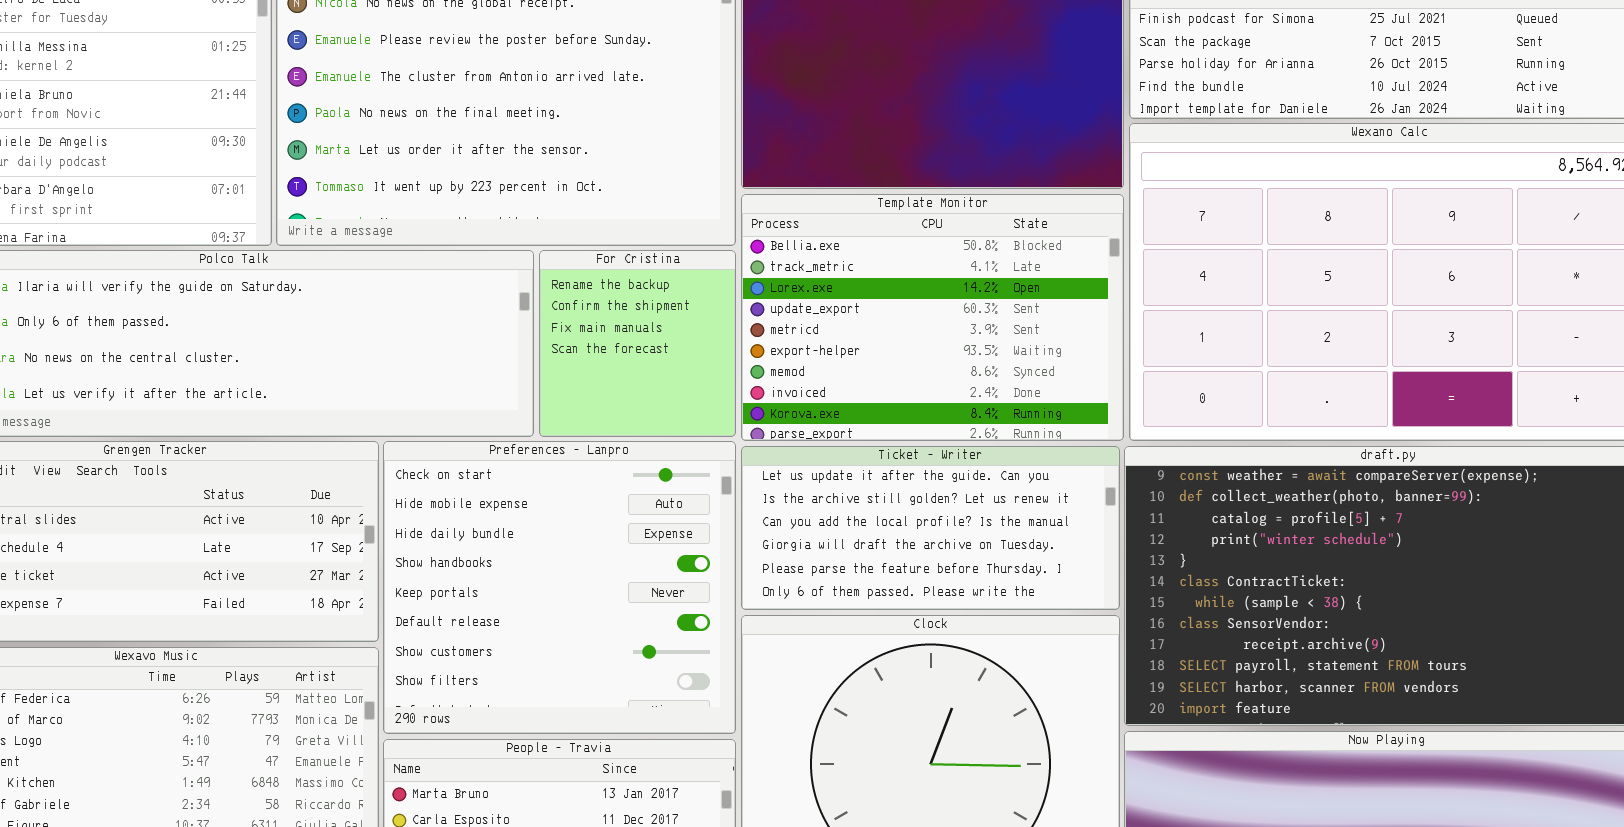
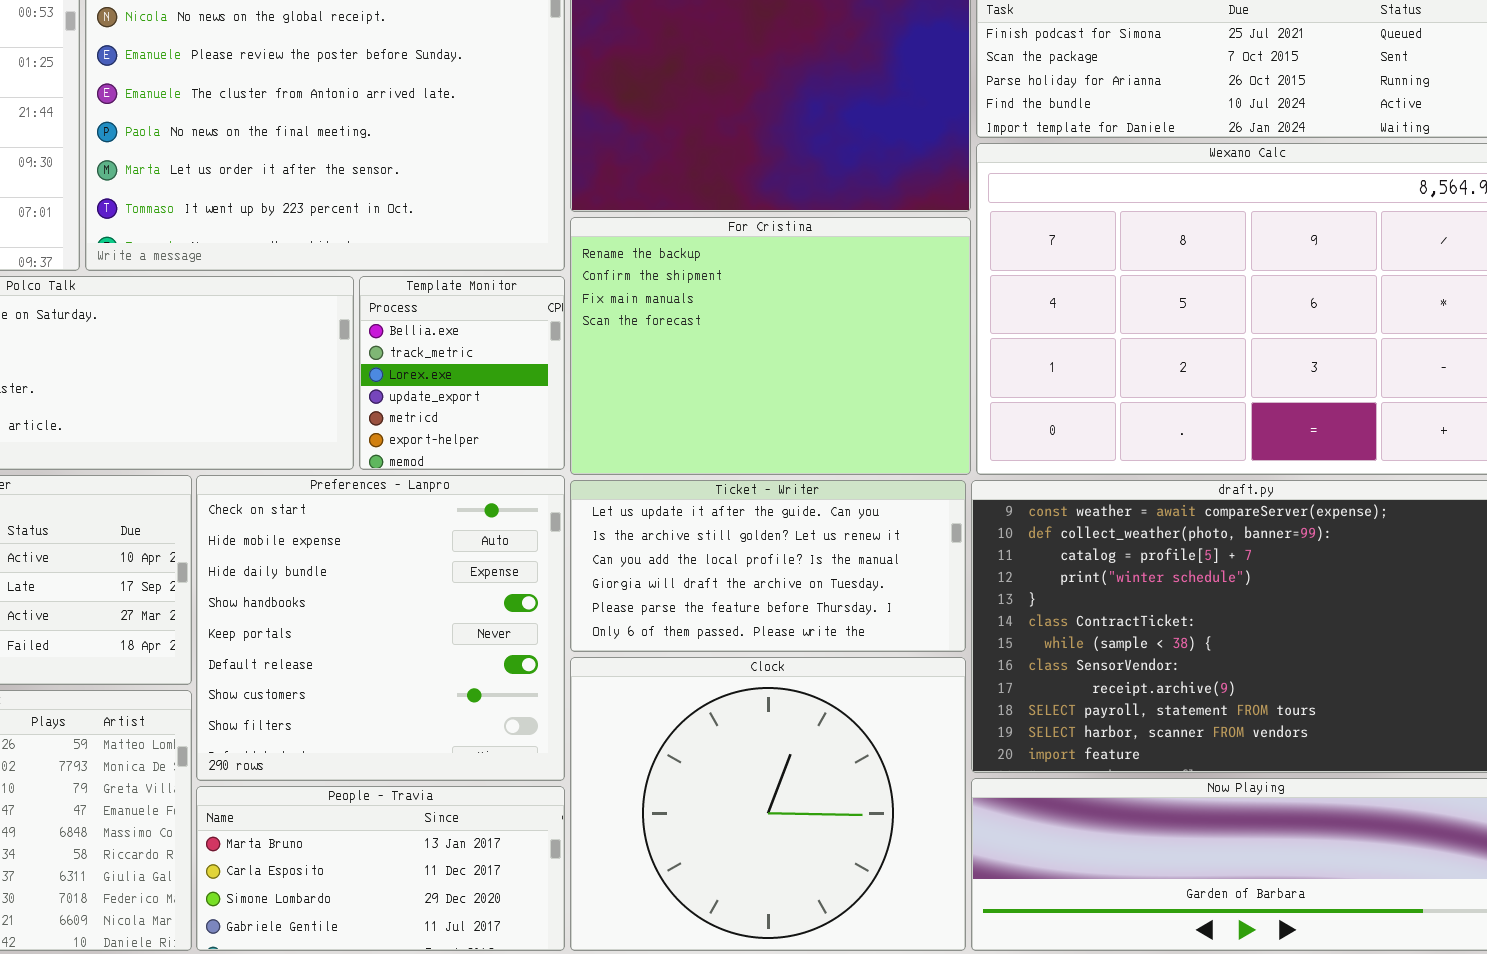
Template Monitor: [741,194,1124,441] -> [359,276,565,470], moved, resized
For Cristina: [539,250,736,437] -> [570,217,971,475], moved, resized

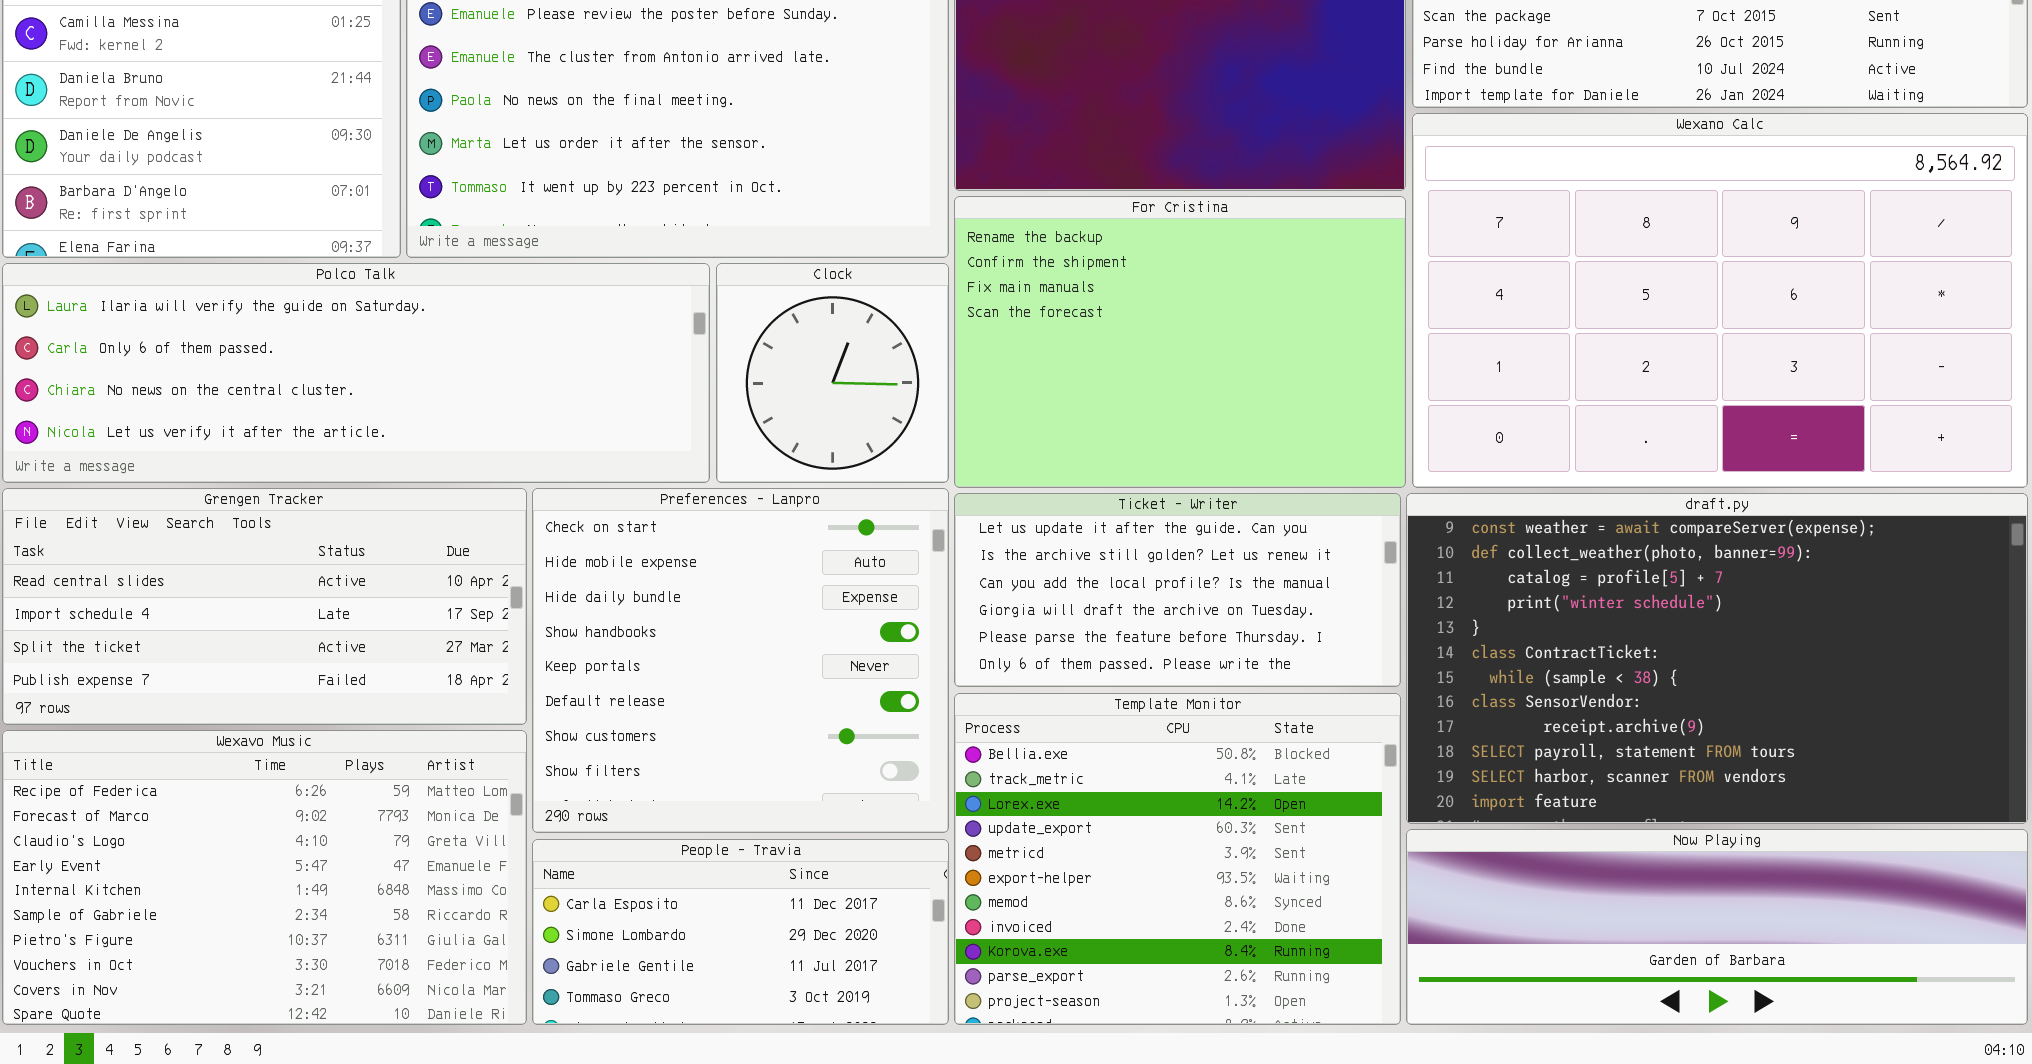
Template Monitor: [359,276,565,470] -> [954,693,1401,1025], moved, resized
Clock: [570,657,966,951] -> [716,263,949,483], moved, resized
People - Travia: [196,786,565,951] -> [532,839,949,1025], scrolled down 1 row

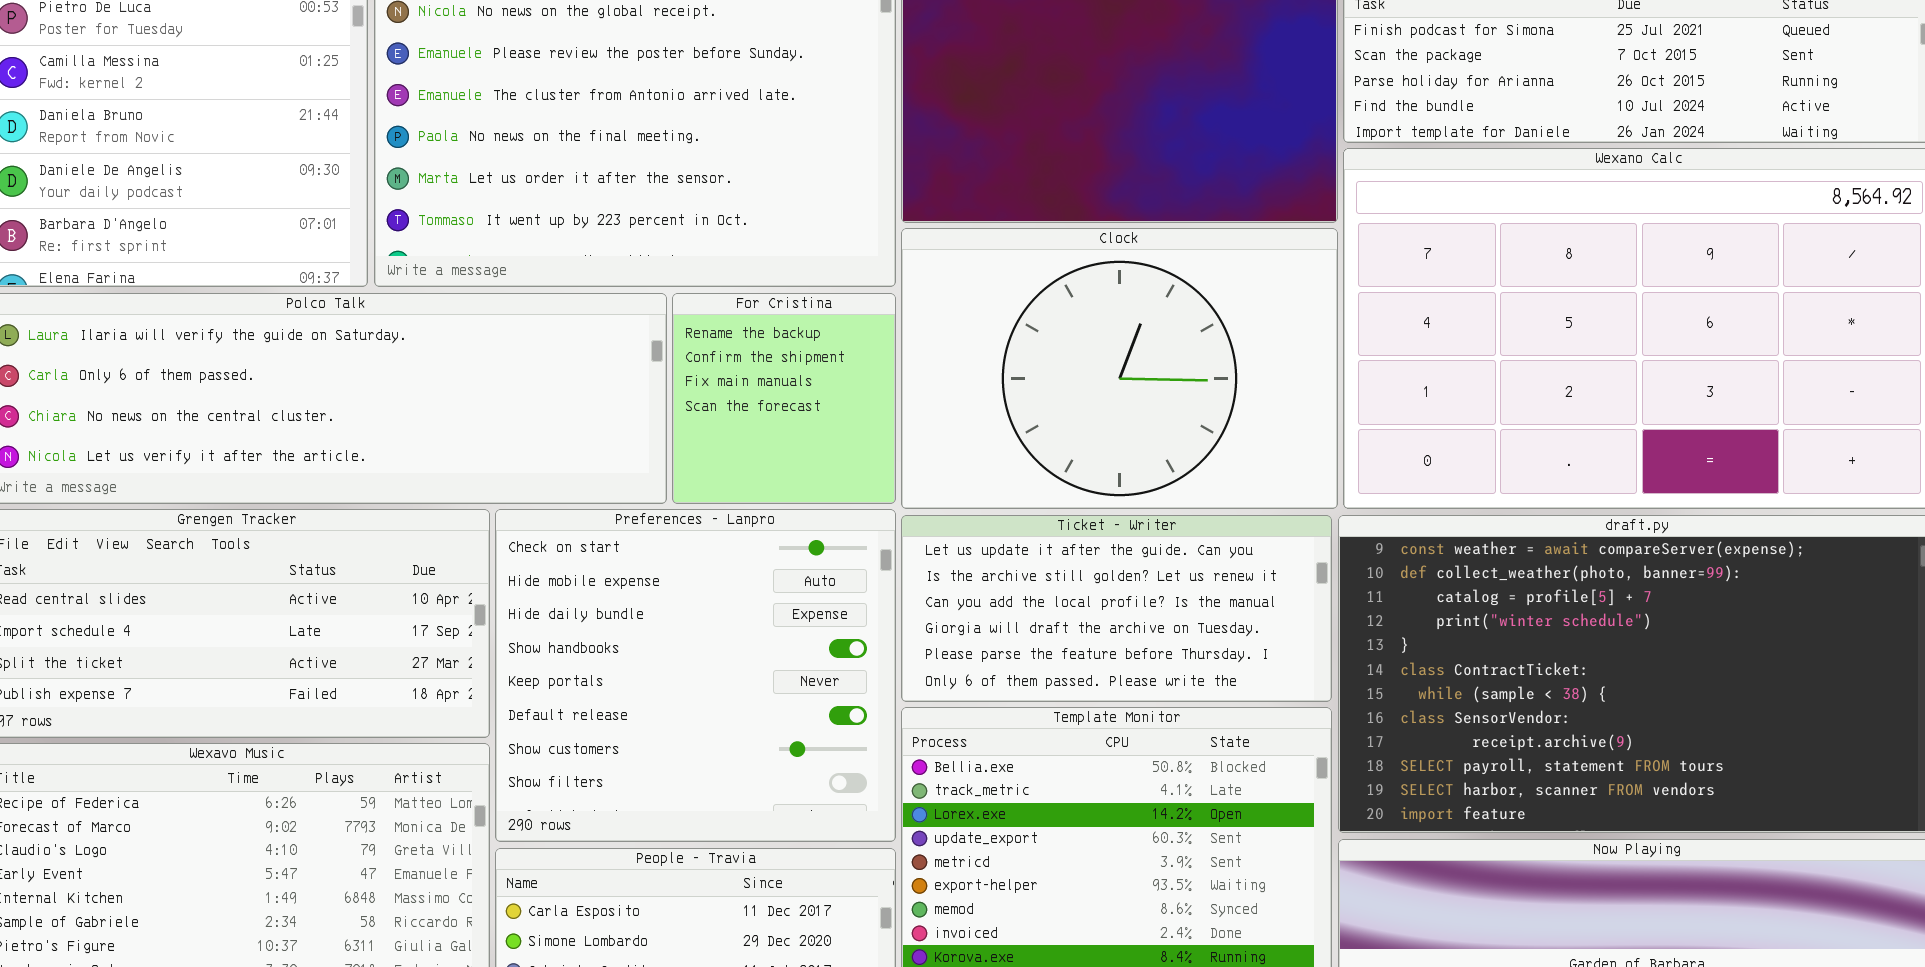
For Cristina: [954,196,1406,488] -> [672,293,896,504], moved, resized
Clock: [716,263,949,483] -> [901,228,1338,509], moved, resized

